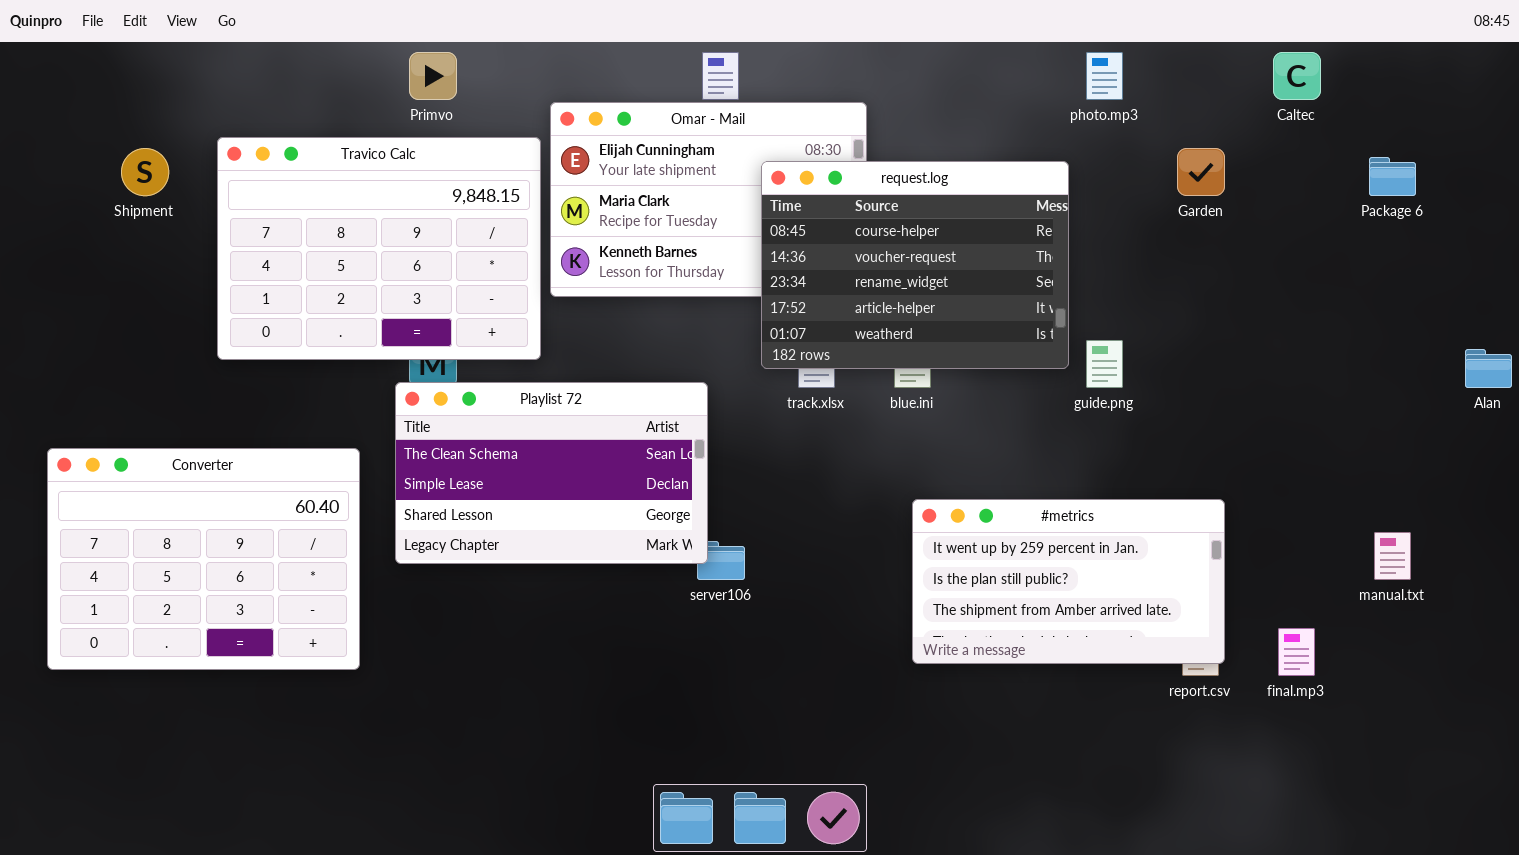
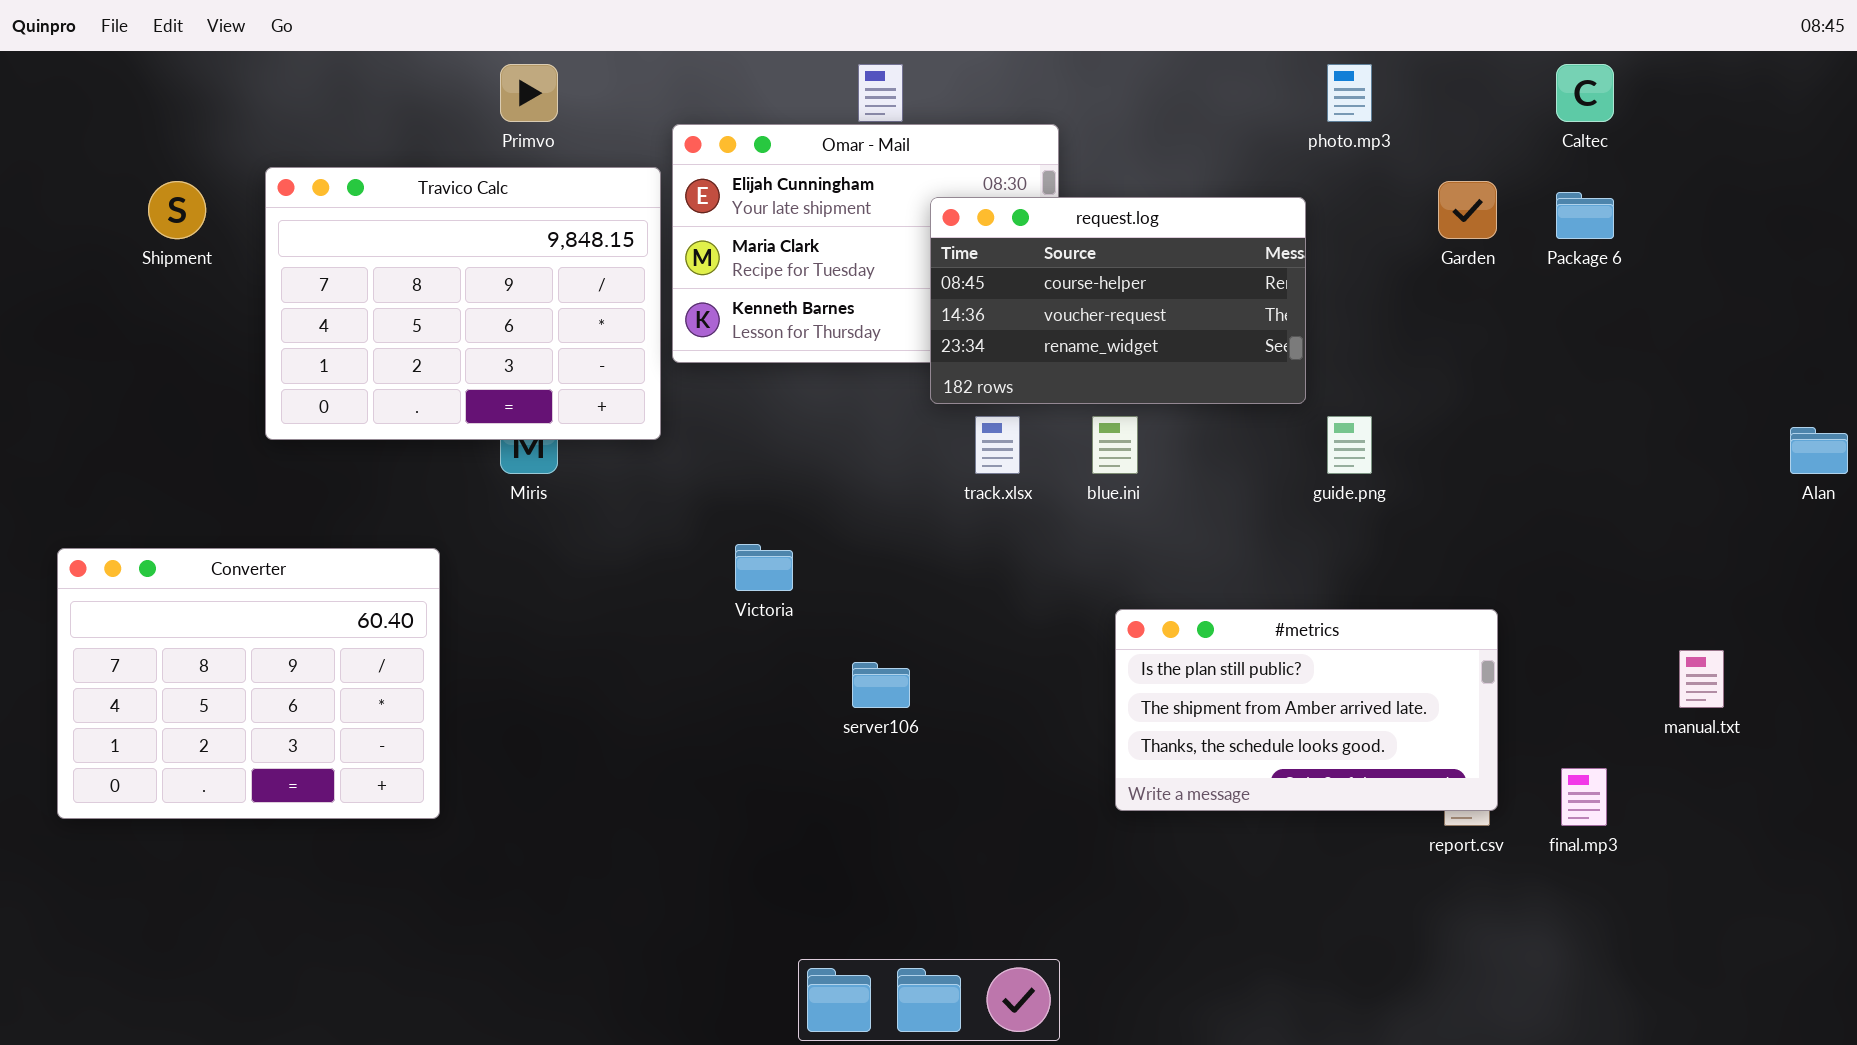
Package 6: [1369,157,1416,196] -> [1556,192,1614,239], moved
request.log: [761,161,1069,369] -> [930,197,1306,404], resized
Playlist 72: [395,382,708,564] -> none, closed
#metrics: [912,499,1225,664] -> [1115,609,1498,811], scrolled down 1 row

